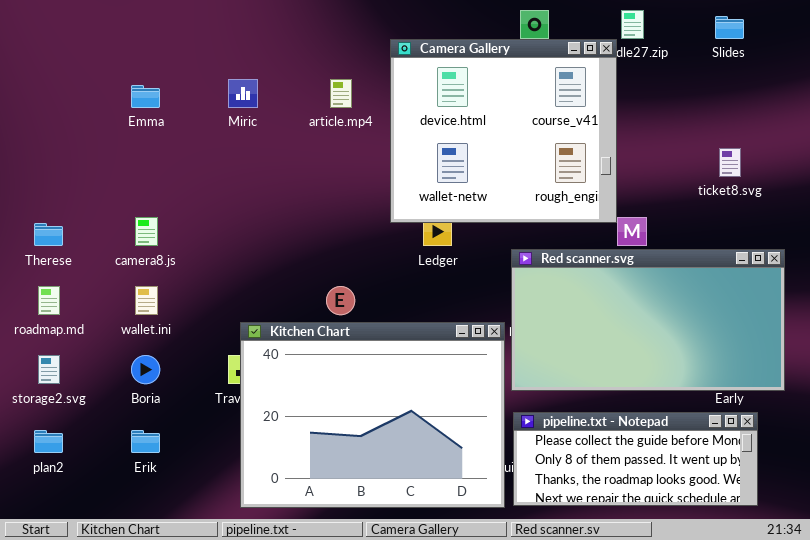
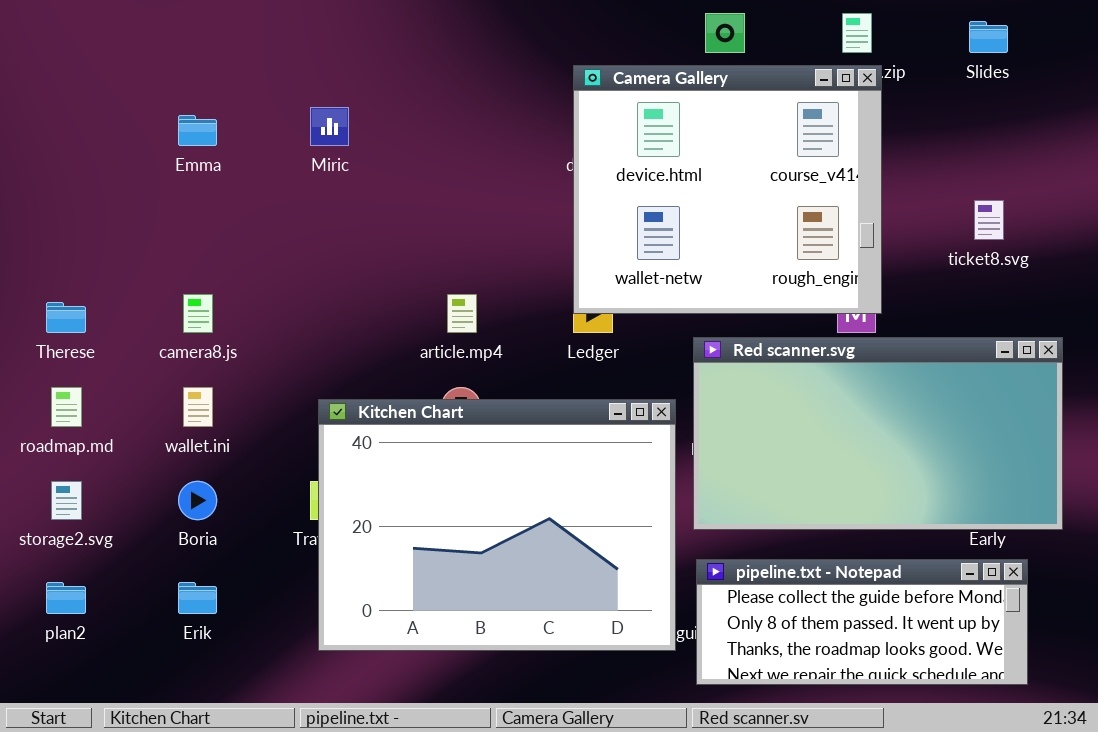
Camera Gallery: [390,39,617,223] -> [573,65,882,314], moved
article.mp4: [330,79,352,108] -> [447,294,477,333], moved
Kitchen Chart: [240,322,505,508] -> [318,399,676,651], moved

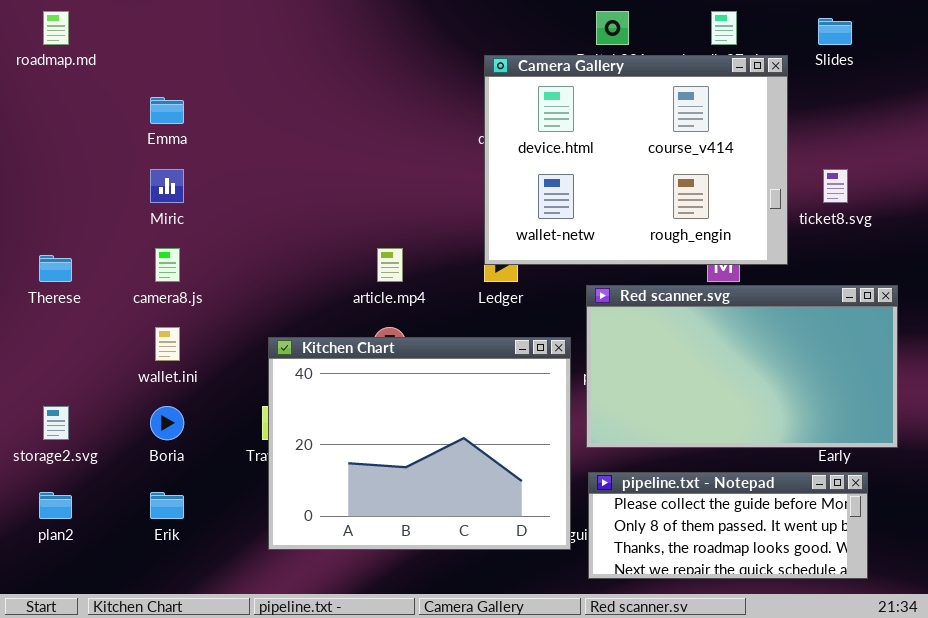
Camera Gallery: [573,65,882,314] -> [484,55,788,265], resized
Miric: [310,107,349,146] -> [150,169,184,203], moved
roadmap.md: [51,387,82,427] -> [43,11,69,45], moved

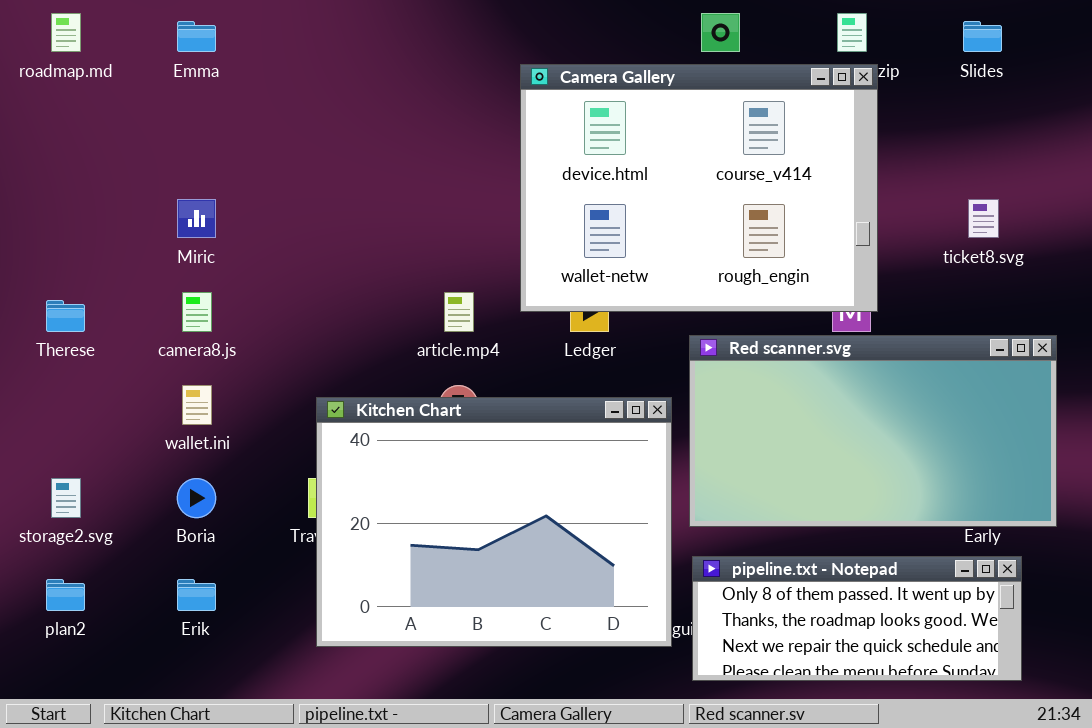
Camera Gallery: [484,55,788,265] -> [520,64,878,312], moved
Emma: [150,97,184,124] -> [177,21,216,52], moved
pipeline.txt - Notepad: [588,472,868,579] -> [692,556,1022,681], scrolled down 1 row

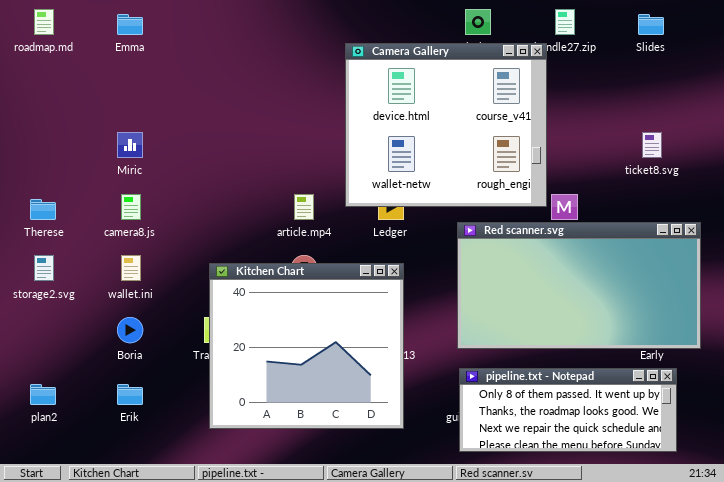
Camera Gallery: [520,64,878,312] -> [345,43,547,207], resized
Kitchen Chart: [316,397,672,647] -> [209,263,404,429], resized
storage2.svg: [51,478,81,518] -> [34,255,54,281], moved

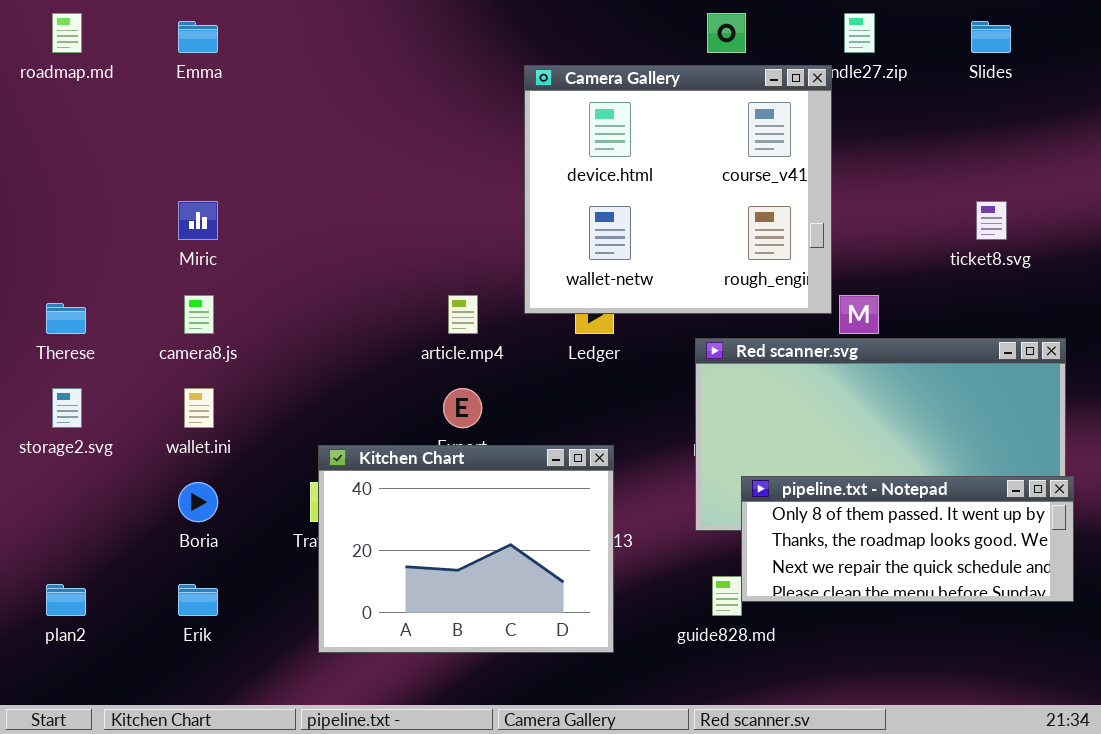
Kitchen Chart: [209,263,404,429] -> [318,445,614,653], resized
pipeline.txt - Notepad: [459,368,677,452] -> [741,476,1074,602], moved

